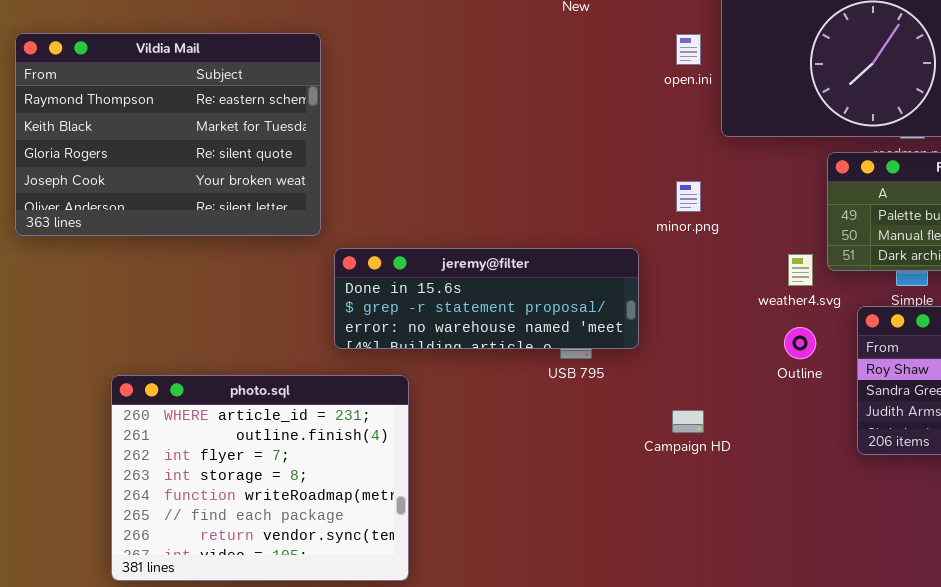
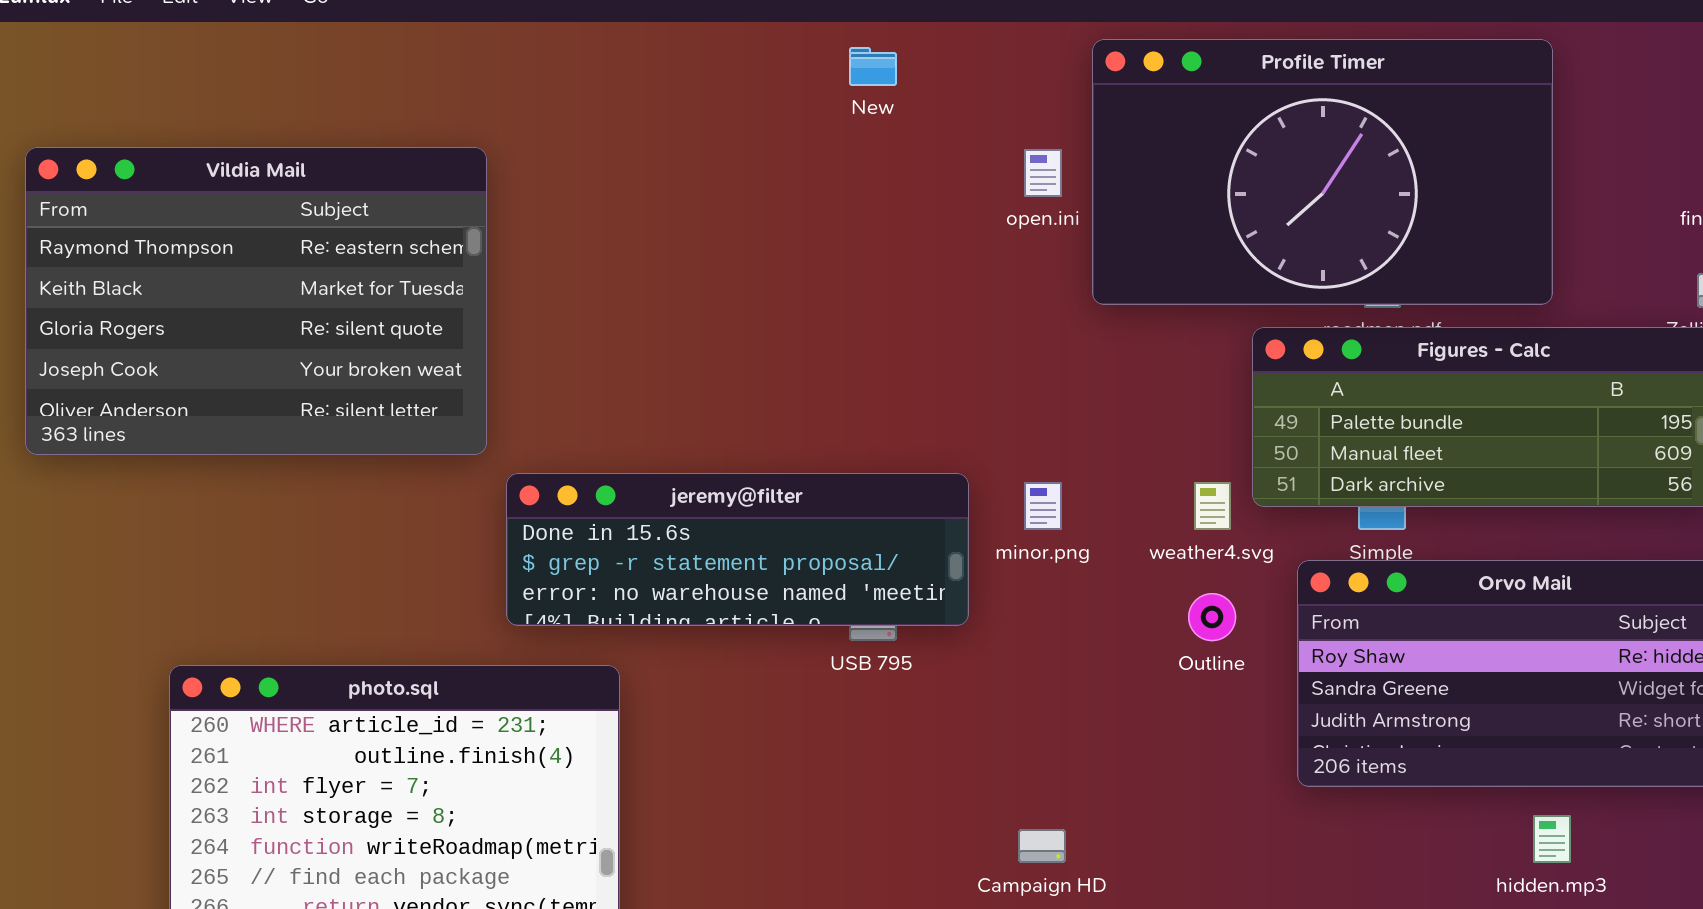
minor.png: [676,181,701,212] -> [1024,482,1062,530], moved
Campaign HD: [672,410,704,433] -> [1018,829,1066,863], moved

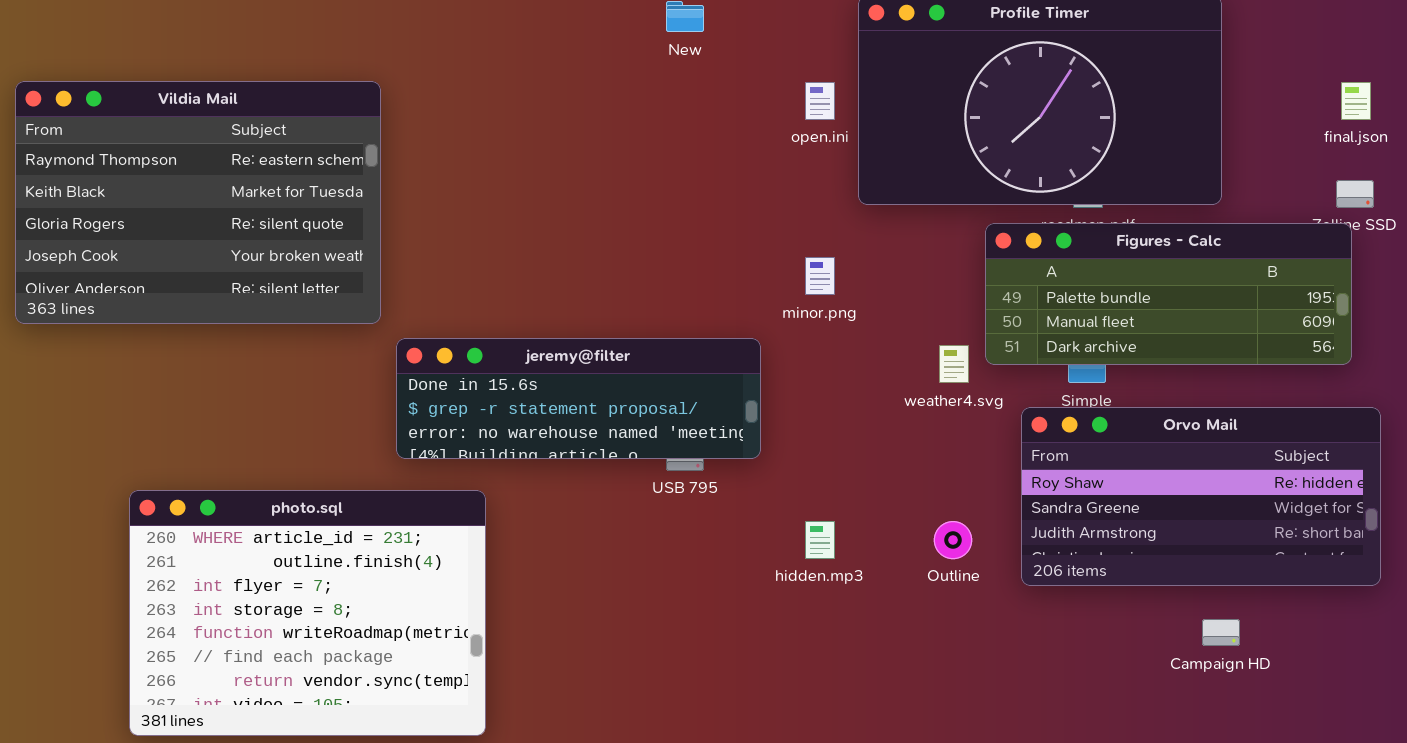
minor.png: [1024,482,1062,530] -> [805,257,835,295], moved
Outline: [1188,593,1236,641] -> [934,521,972,559], moved
hidden.mp3: [1533,815,1571,863] -> [805,521,835,559], moved
Campaign HD: [1018,829,1066,863] -> [1202,619,1240,646], moved

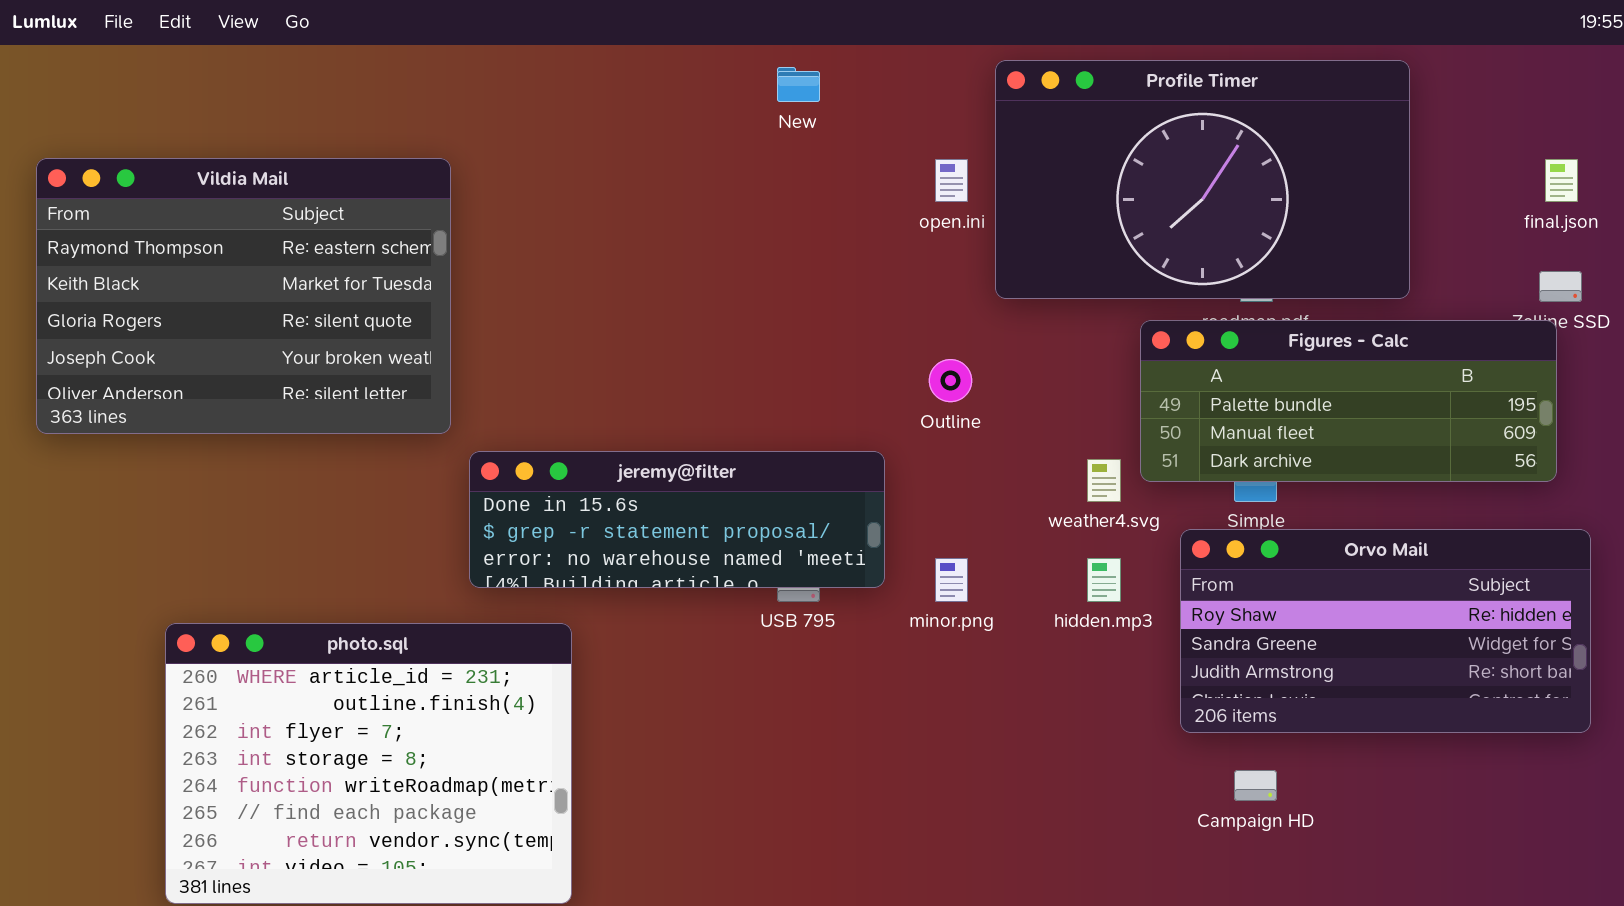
minor.png: [805,257,835,295] -> [935,558,968,602], moved
hidden.mp3: [805,521,835,559] -> [1087,558,1121,602], moved
Outline: [934,521,972,559] -> [929,359,972,402], moved
Campaign HD: [1202,619,1240,646] -> [1234,770,1277,801], moved

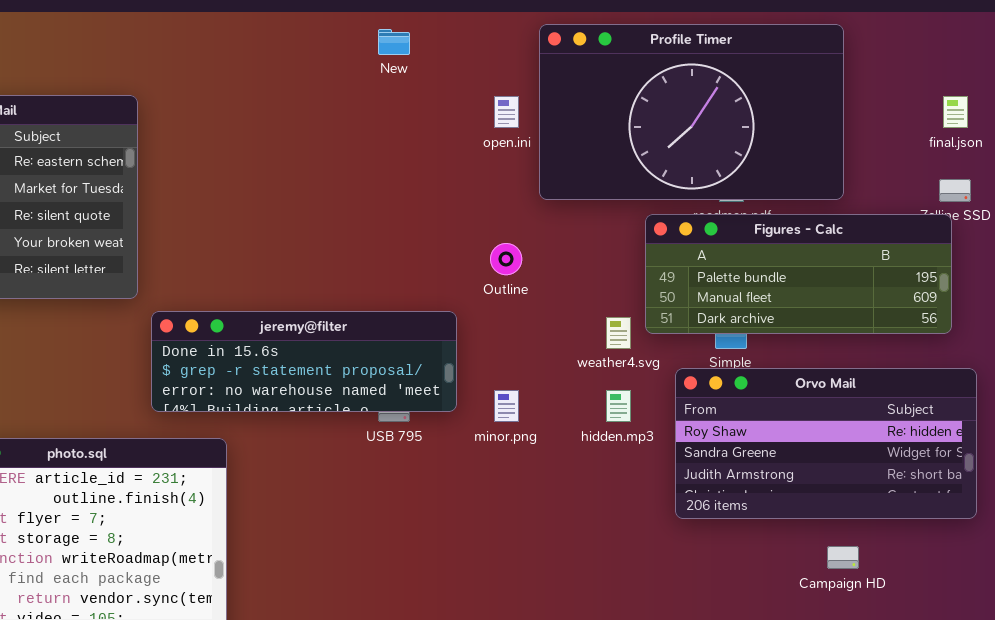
Campaign HD: [1234,770,1277,801] -> [827,546,859,569], moved

